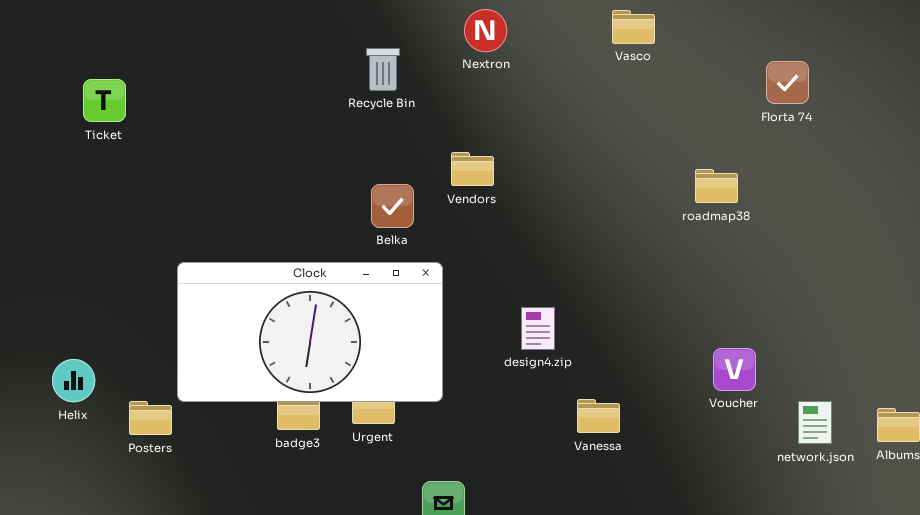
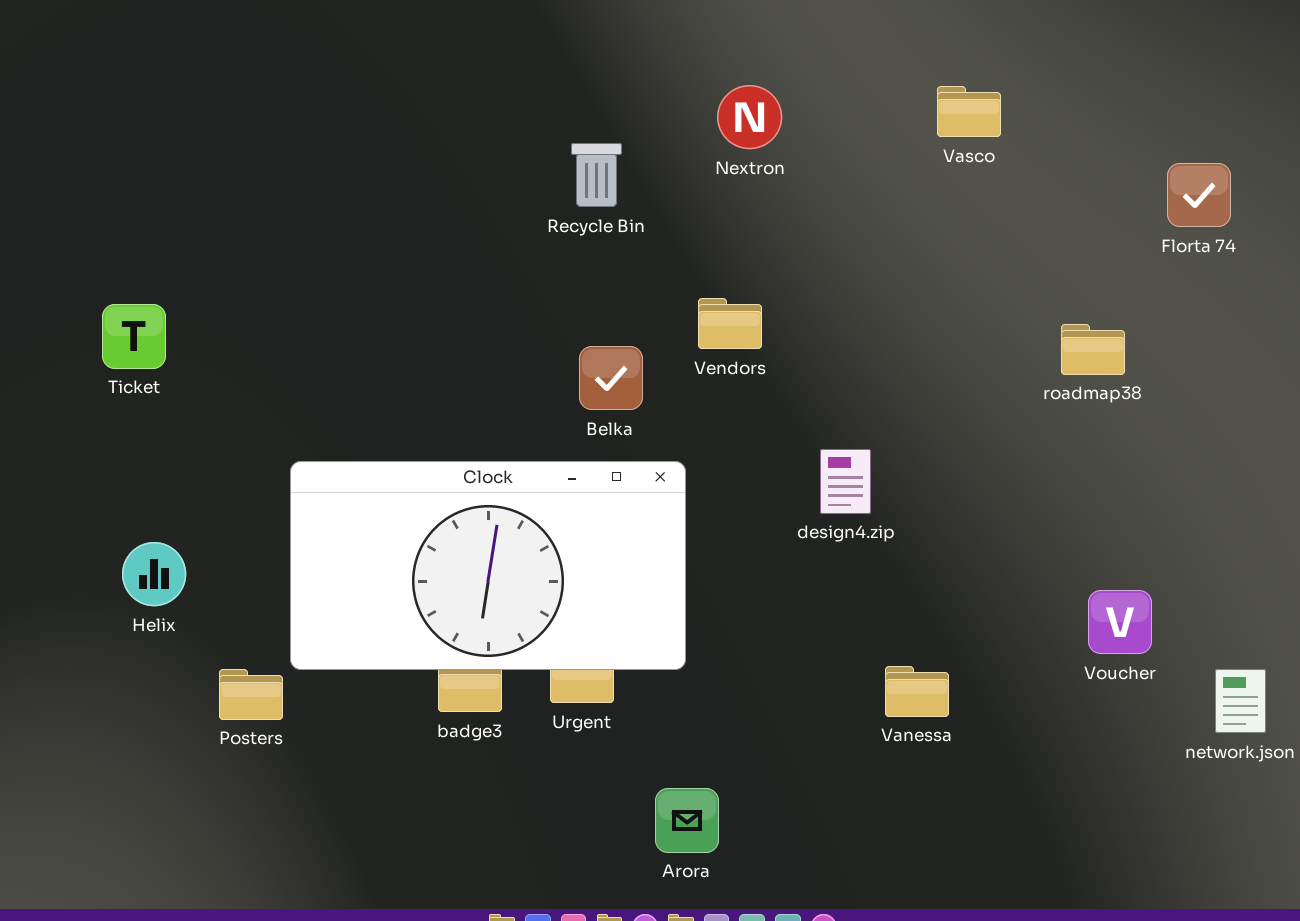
Ticket: [83,79,126,122] -> [102,304,166,369], moved
design4.zip: [521,307,555,350] -> [820,449,871,514], moved
Helix: [52,359,95,402] -> [122,542,186,606], moved

